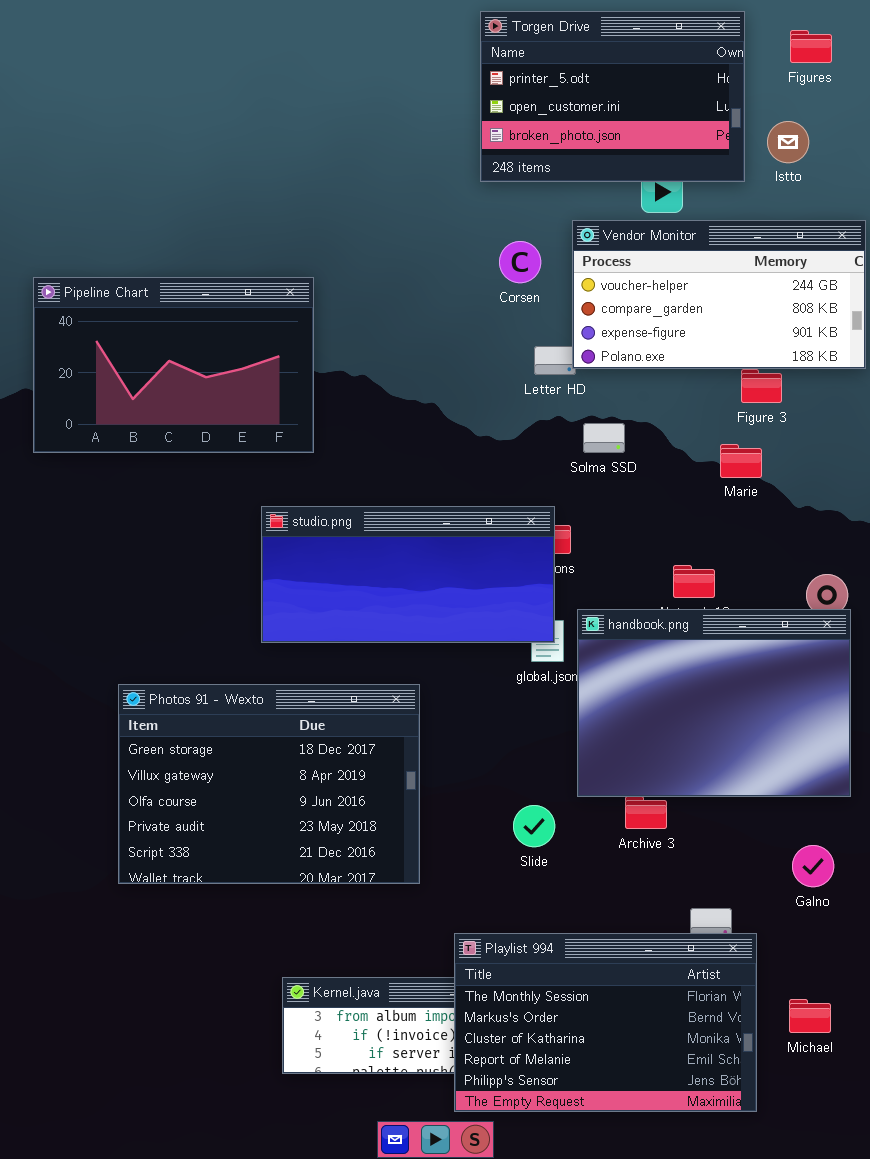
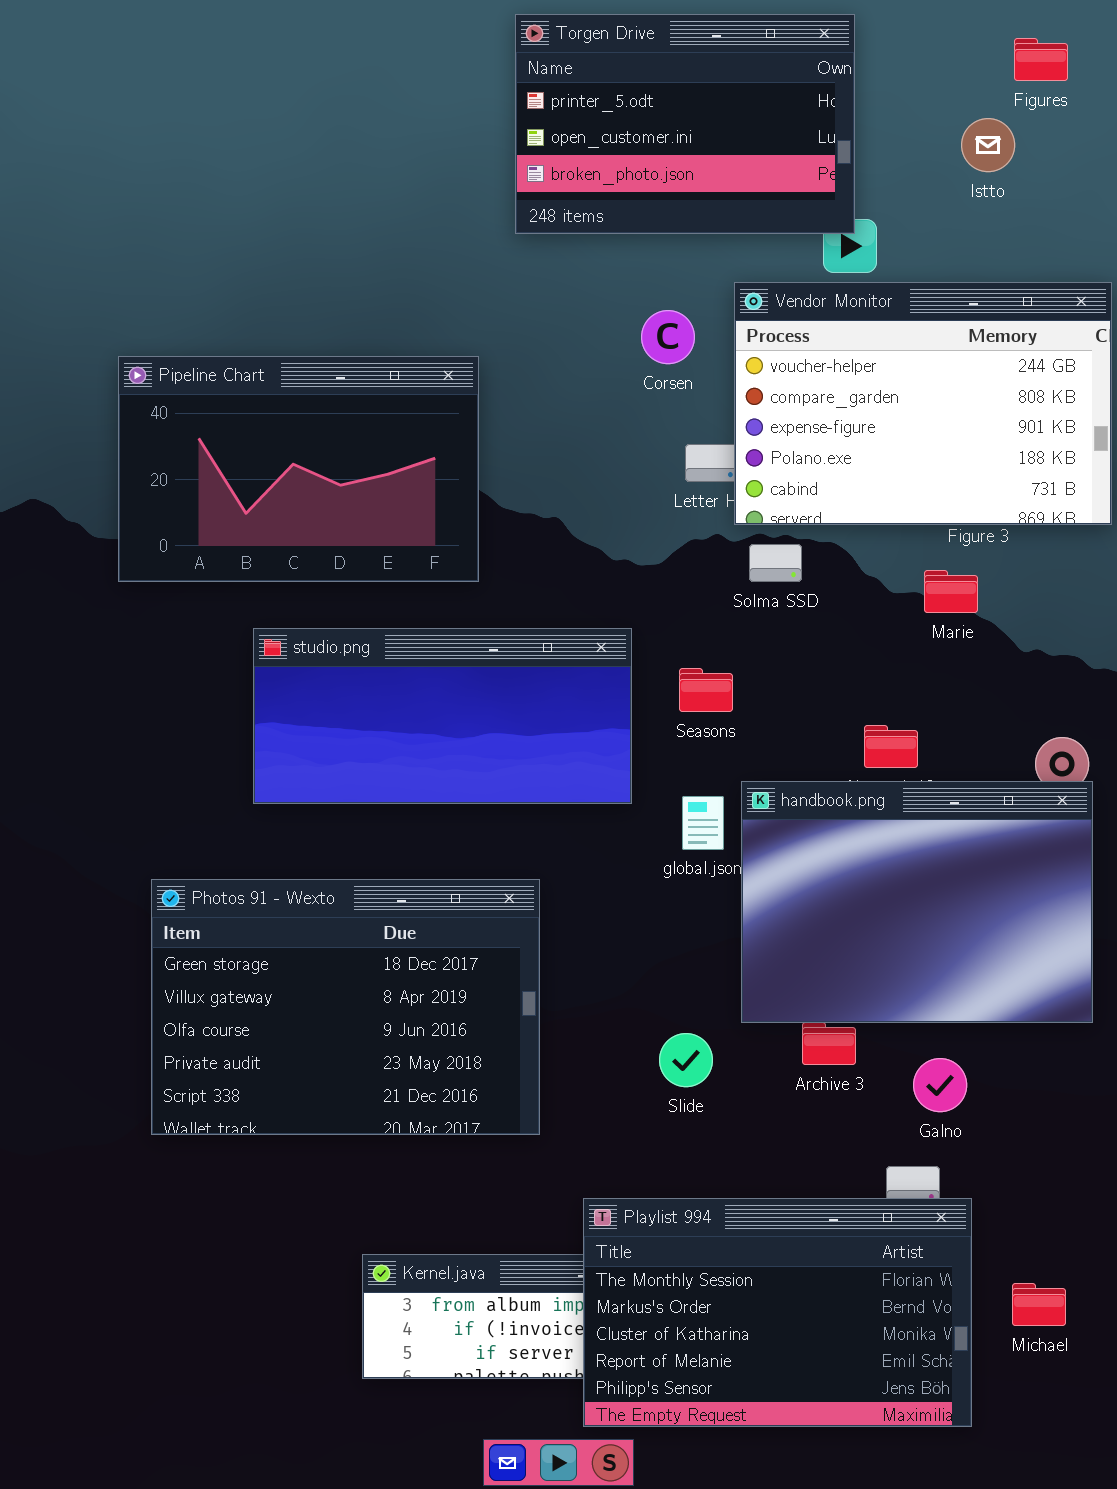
Torgen Drive: [480,11,745,182] -> [515,14,855,234], moved
Istto: [767,121,809,163] -> [961,118,1015,172], moved
Vendor Monitor: [572,220,866,369] -> [734,282,1112,525], resized
Pipeline Chart: [33,277,314,453] -> [118,356,479,582], moved
studio.png: [261,506,555,643] -> [253,628,632,804], moved
Galno: [792,845,834,887] -> [913,1058,967,1112], moved

